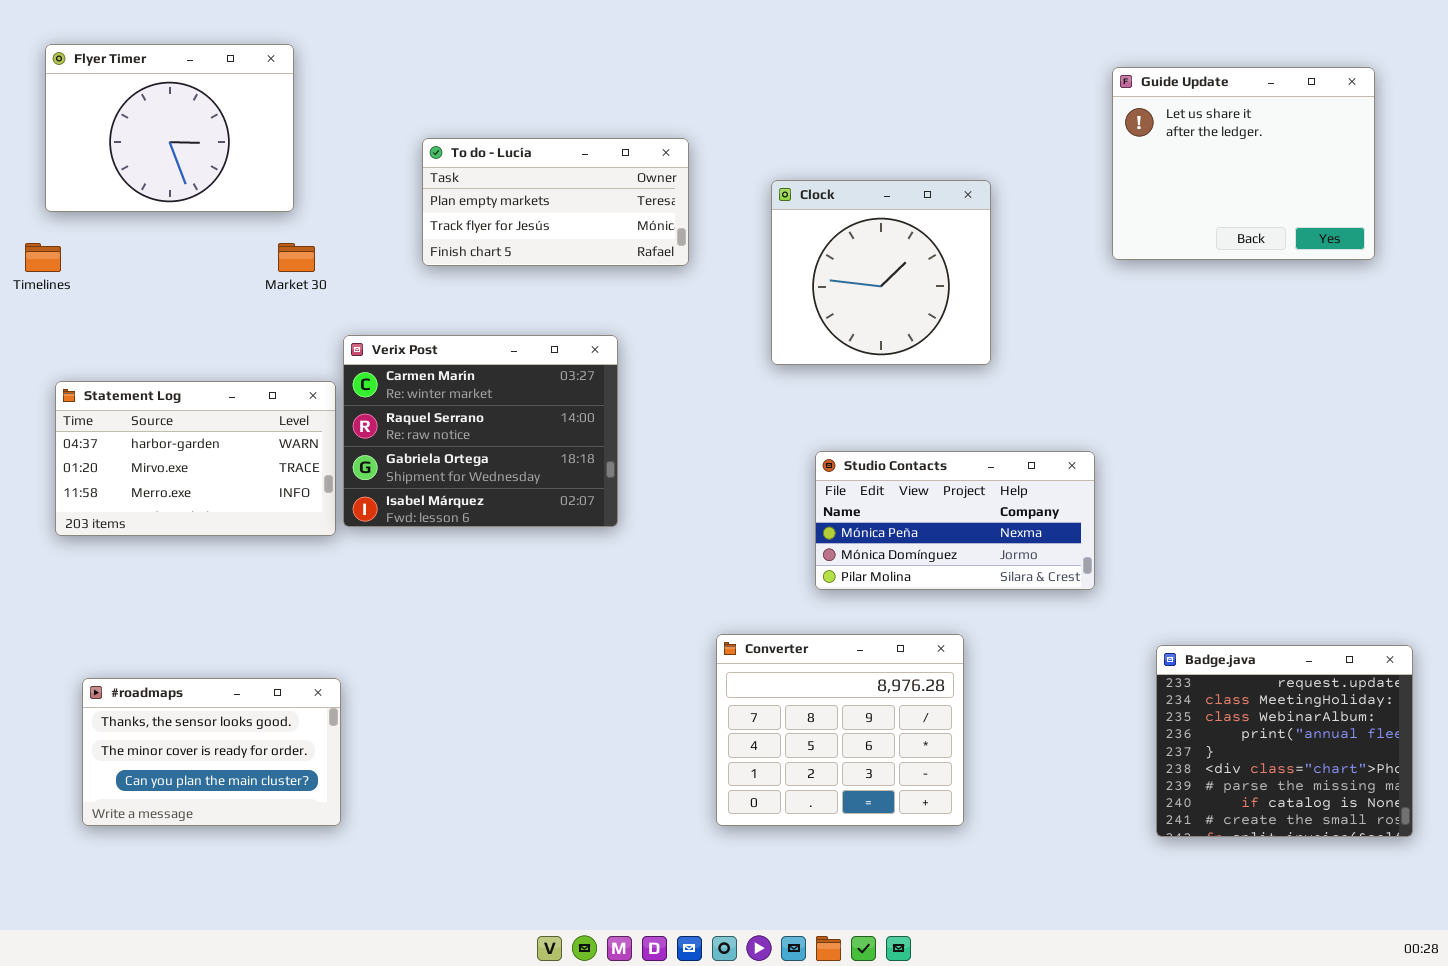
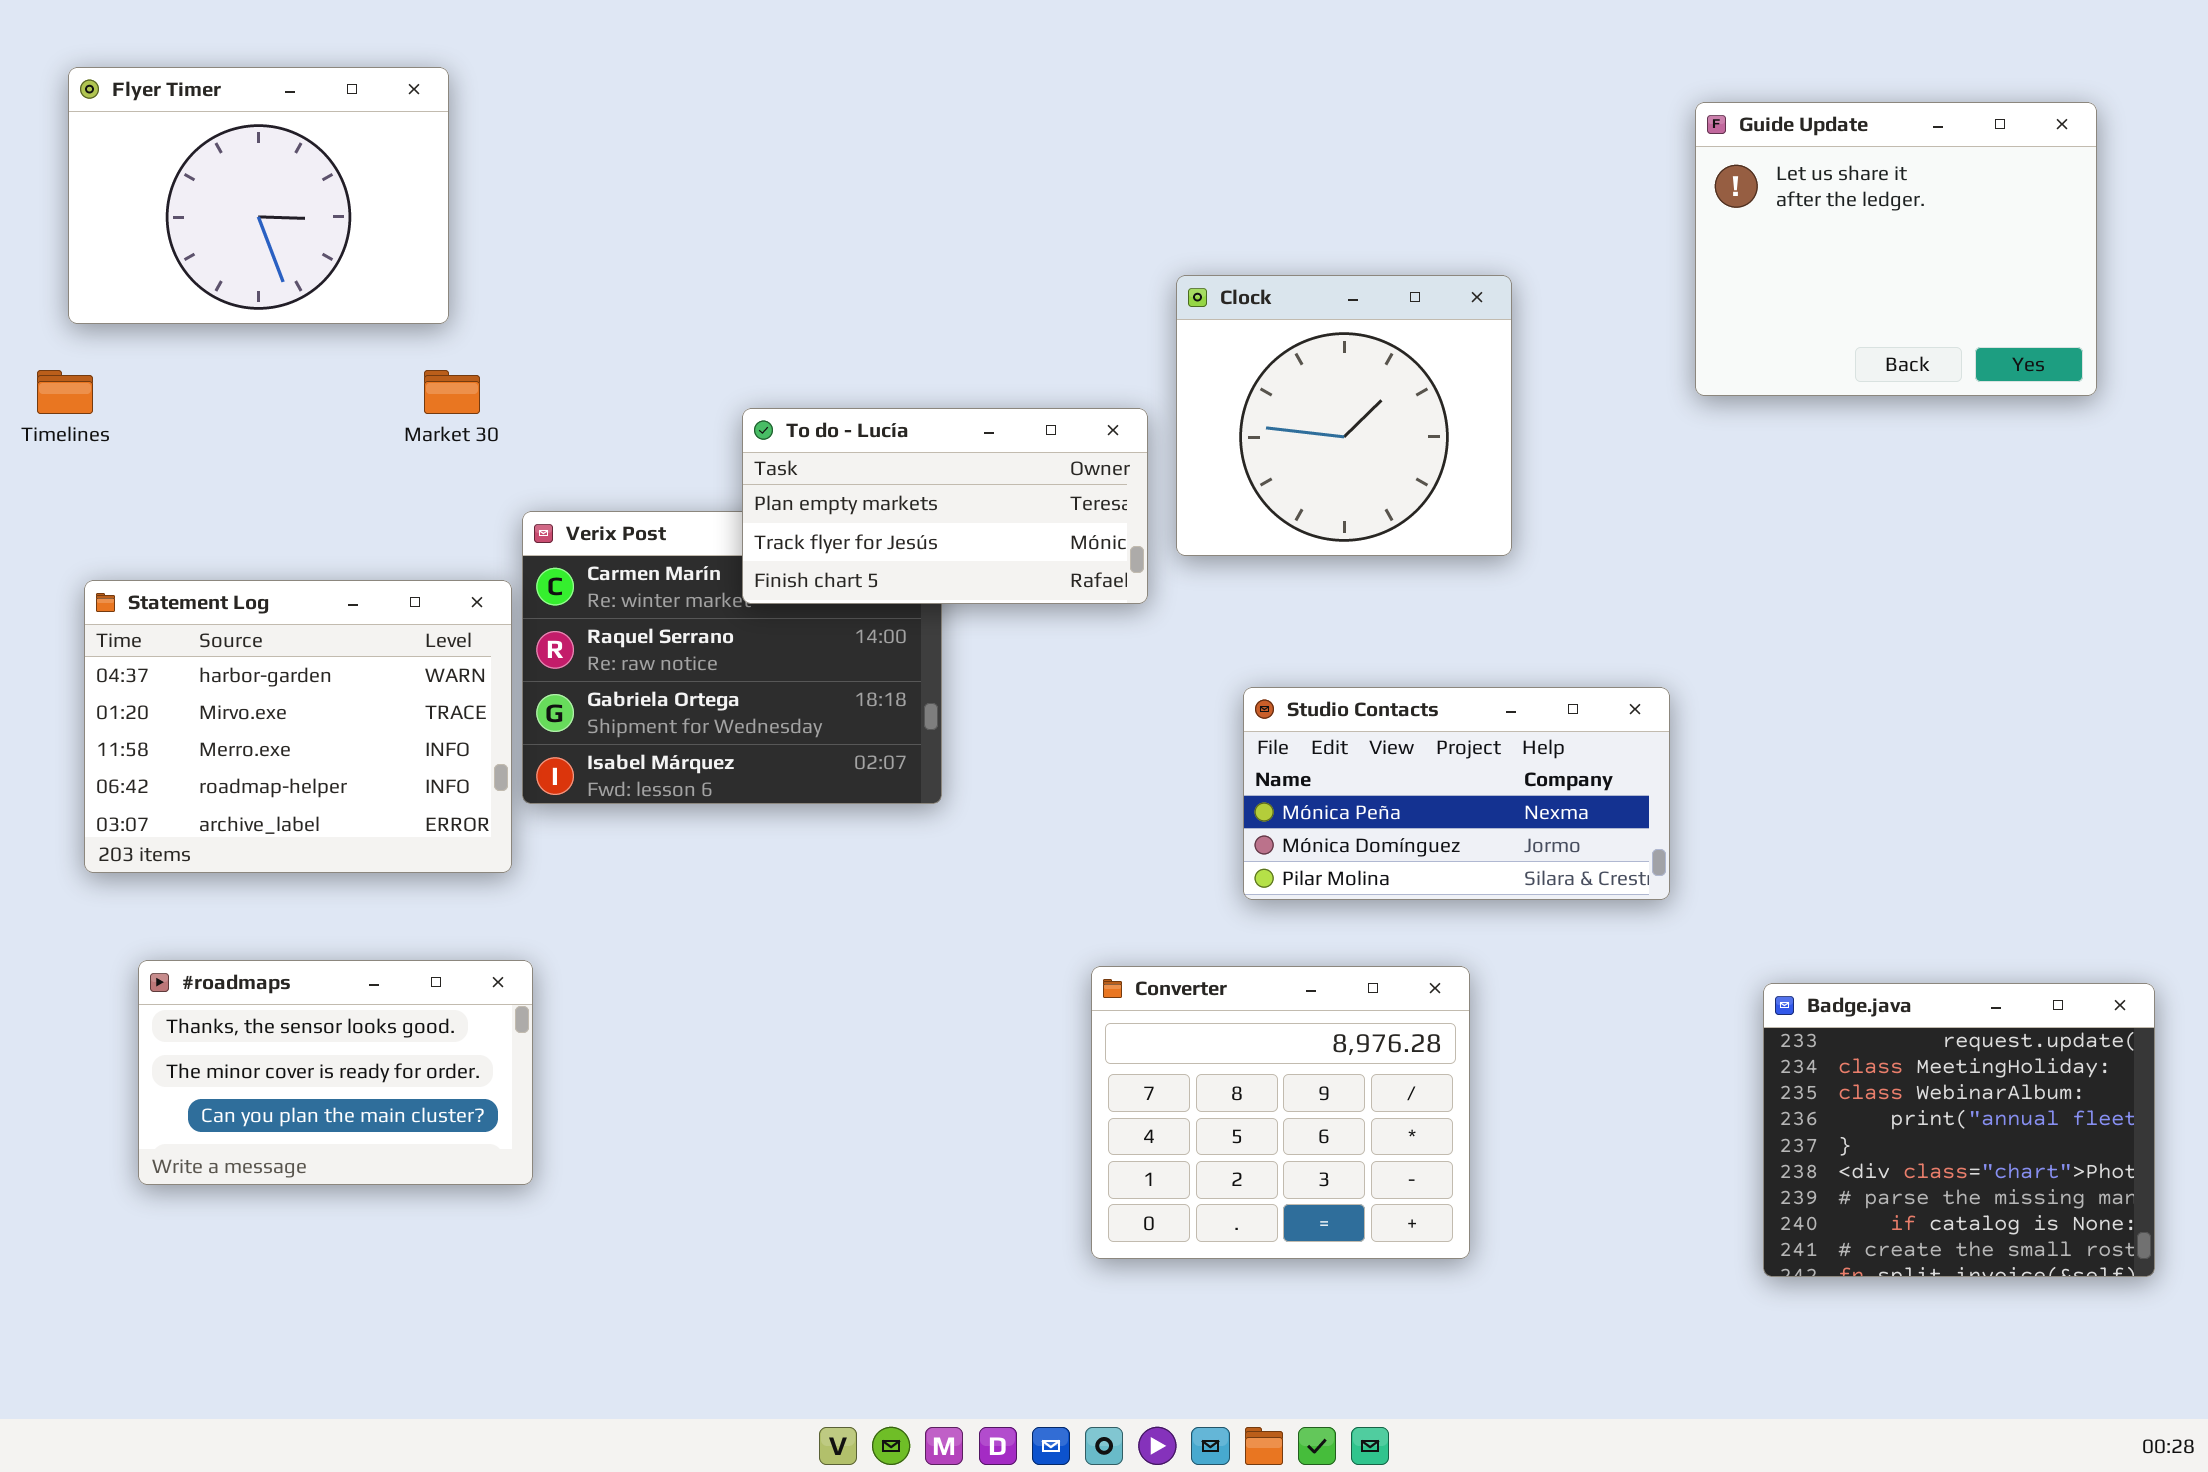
To do - Lucía: [422,138,689,266] -> [742,408,1148,604], moved
Statement Log: [55,381,336,536] -> [84,580,512,873], resized
#roadmaps: [82,678,341,826] -> [138,960,533,1185], moved

